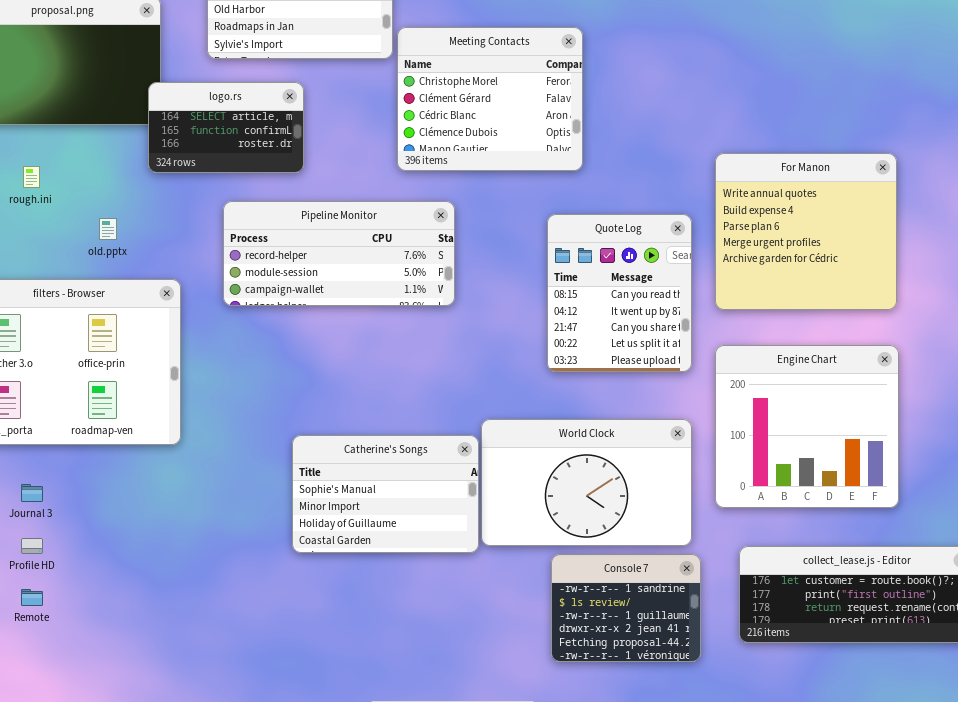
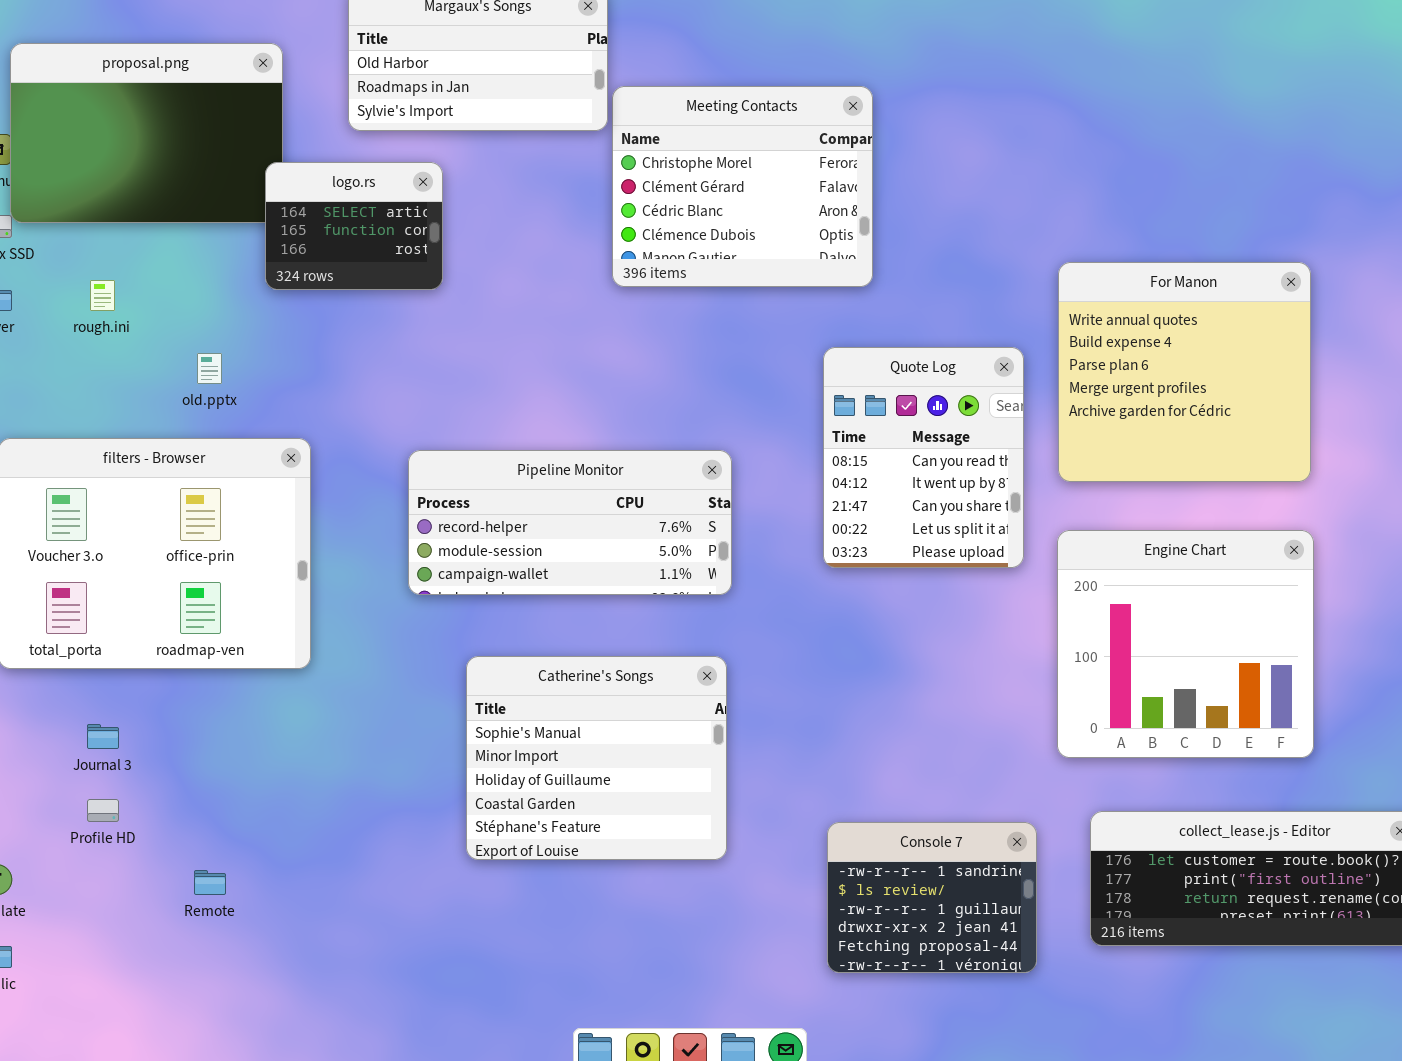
logo.rs: [148,82,304,173] -> [265,162,443,290], resized
Pipeline Monitor: [223,201,455,306] -> [408,450,732,595], moved
World Clock: [481,419,692,546] -> none, closed
Catherine's Songs: [292,435,479,553] -> [466,656,727,860], resized
Remote: [21,589,43,606] -> [194,870,226,895], moved

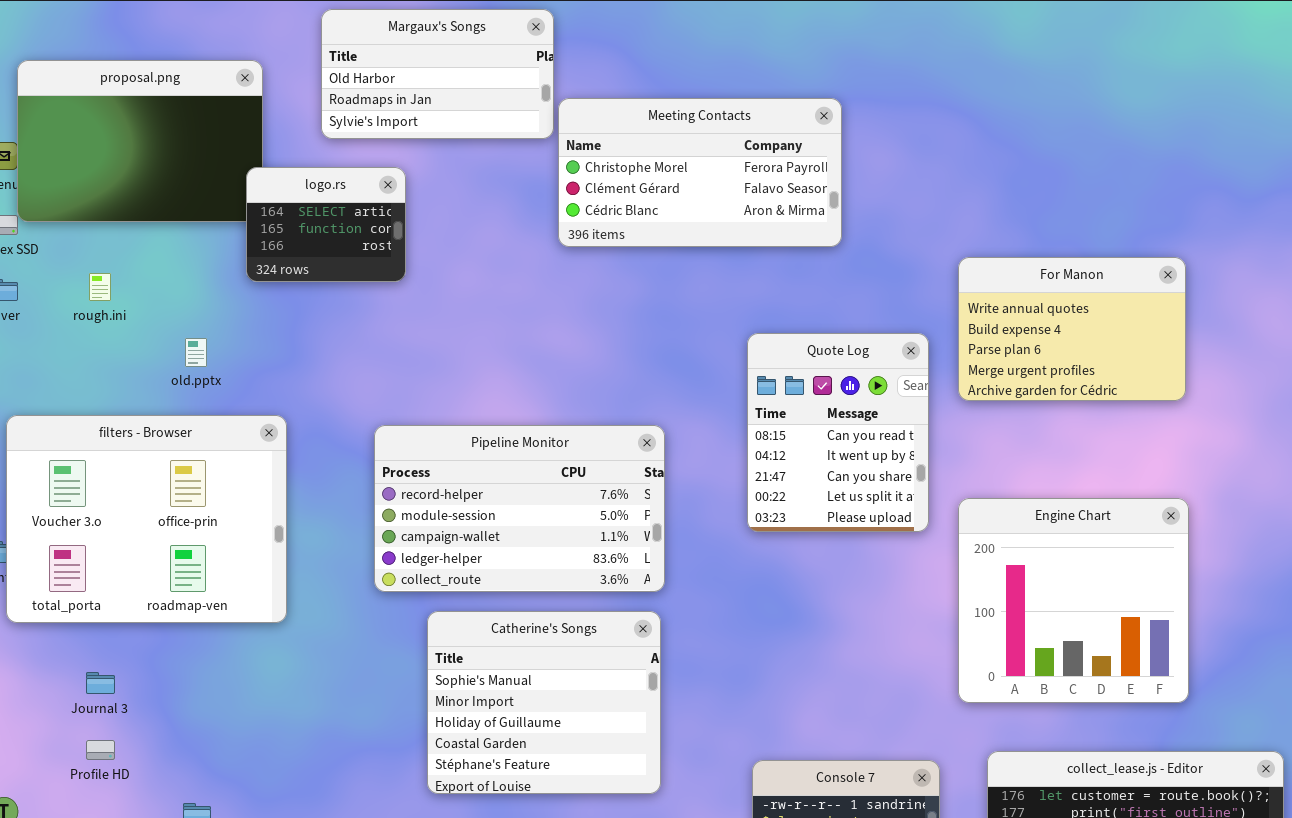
Meeting Contacts: [612,86,873,287] -> [558,98,842,247], resized
For Manon: [1058,262,1311,482] -> [958,257,1186,401], resized
Pipeline Monitor: [408,450,732,595] -> [374,425,665,592], resized

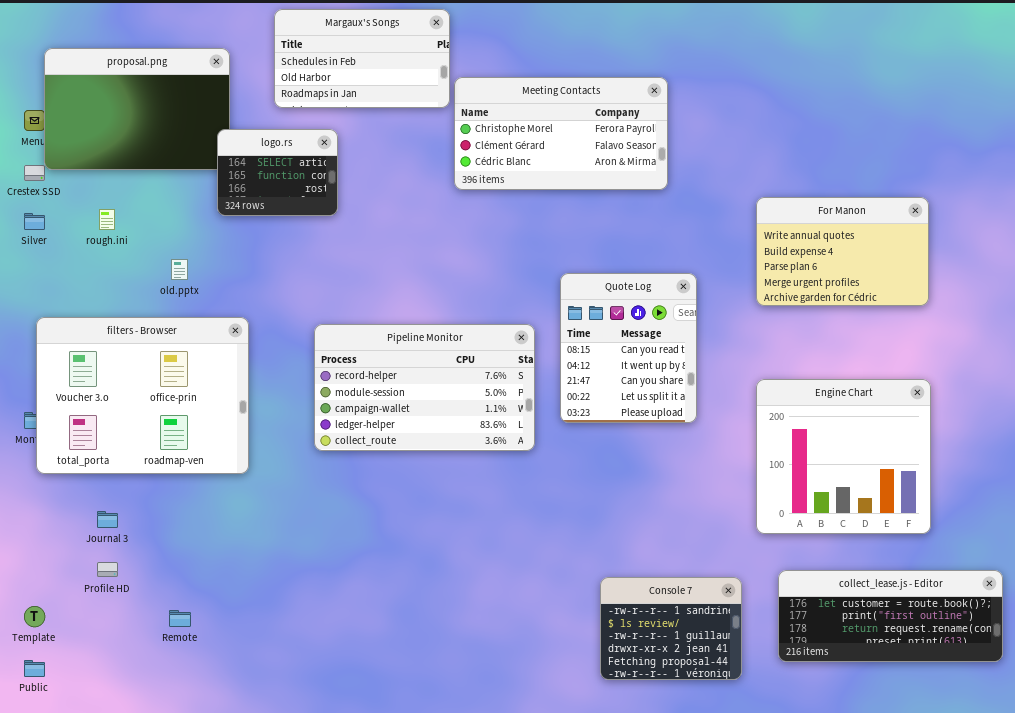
Margaux's Songs: [321,9,554,139] -> [274,9,450,108], scrolled up 1 row
Quote Log: [747,333,929,532] -> [560,273,697,423], moved
Catherine's Songs: [427,611,661,794] -> none, closed

